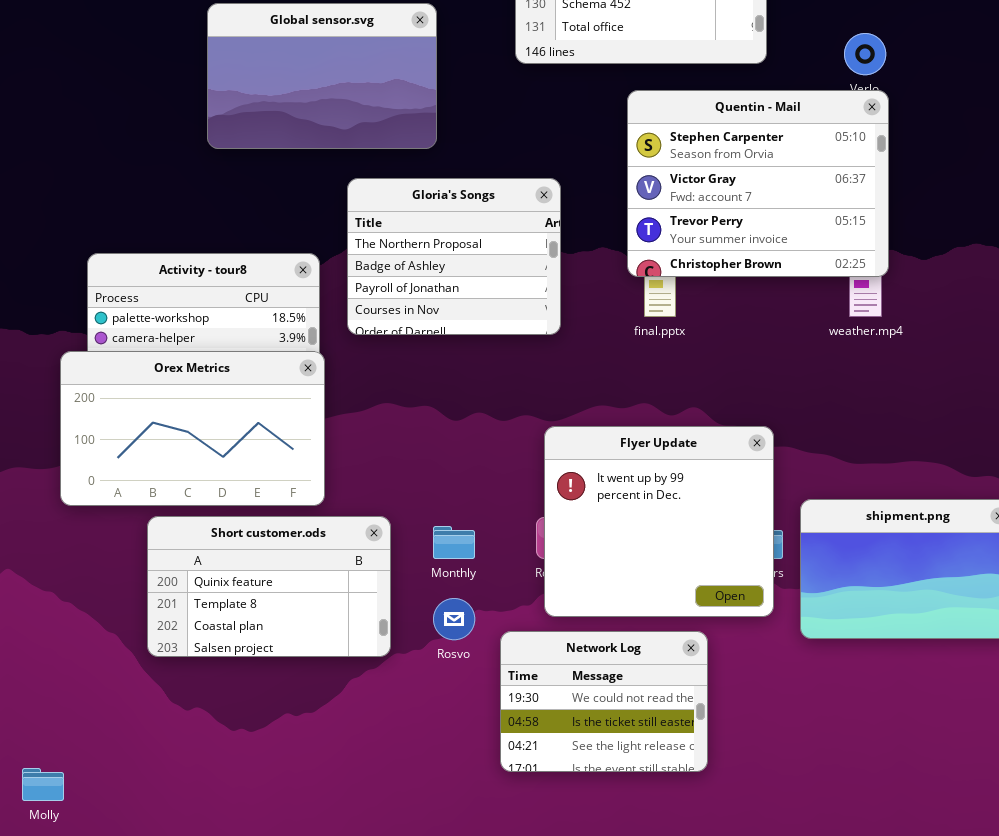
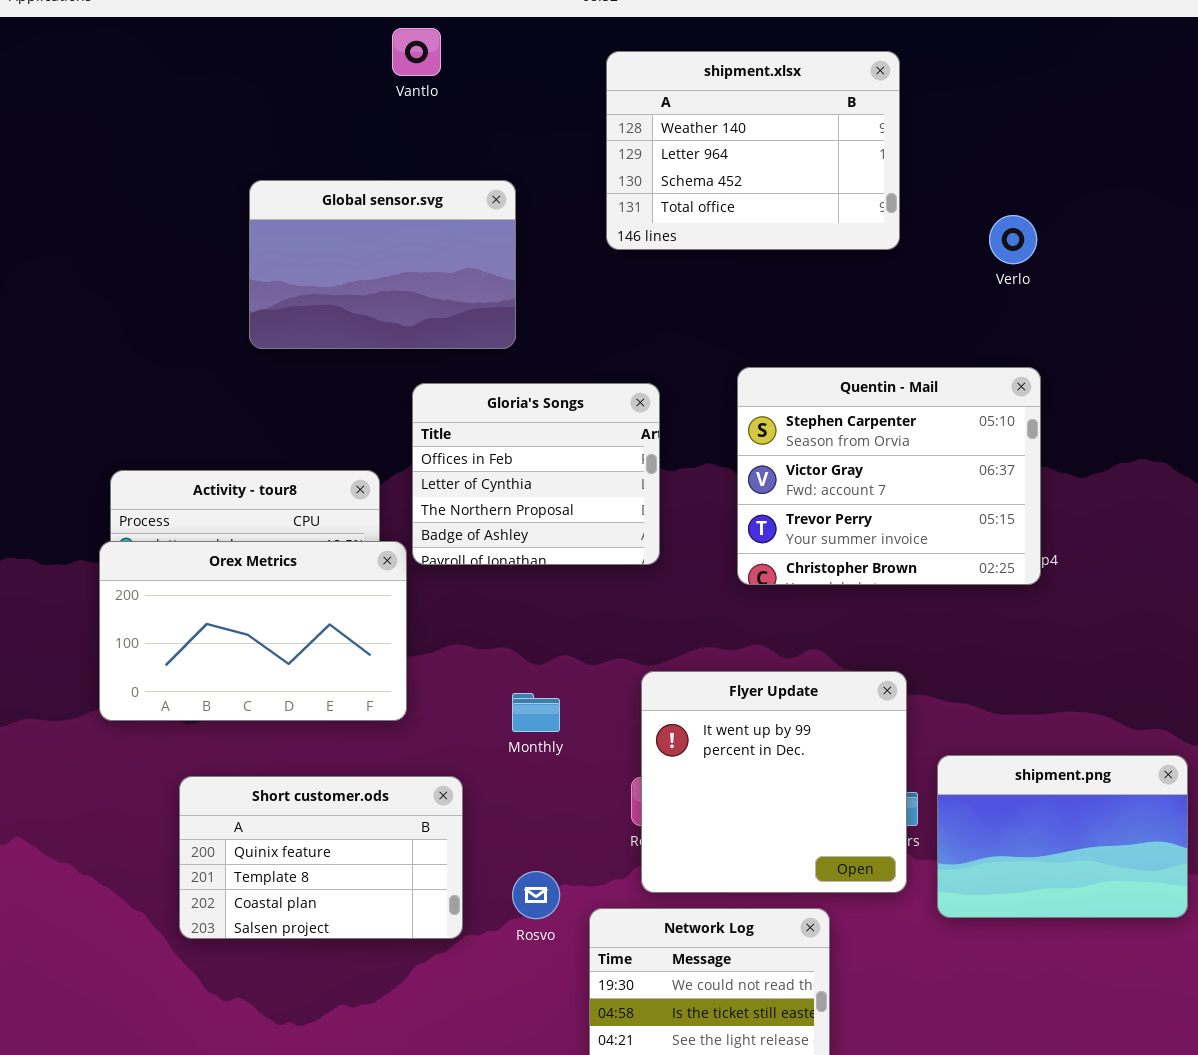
Quentin - Mail: [627,90,889,277] -> [737,367,1041,585], moved
Gloria's Songs: [347,178,561,335] -> [412,383,660,565], scrolled up 2 rows
Orex Metrics: [60,351,325,506] -> [99,541,407,721], moved
Monthly: [433,526,475,559] -> [512,693,560,732], moved

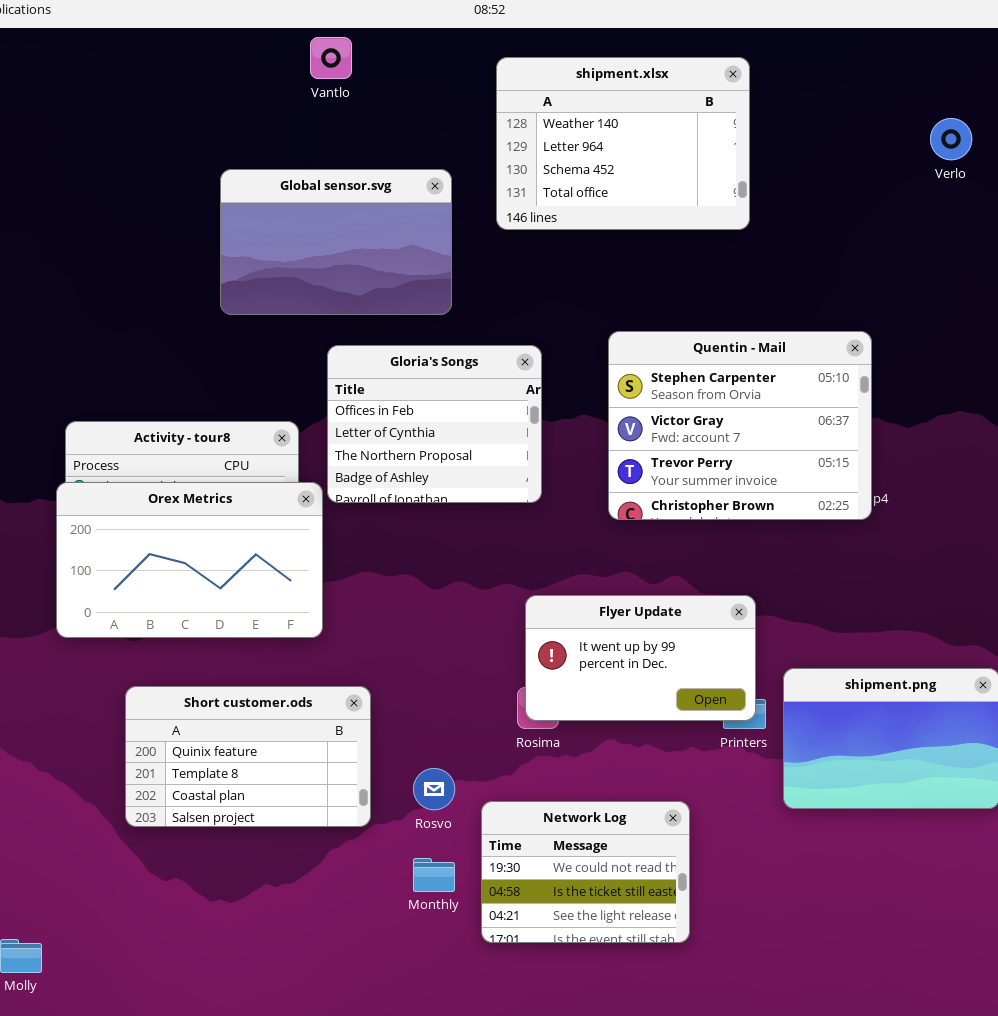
Global sensor.svg: [249,180,516,349] -> [220,169,452,315], moved
Verlo: [989,215,1037,264] -> [930,118,972,160], moved
Flyer Update: [641,671,907,893] -> [525,595,756,721], resized
Monthly: [512,693,560,732] -> [413,858,455,892], moved

